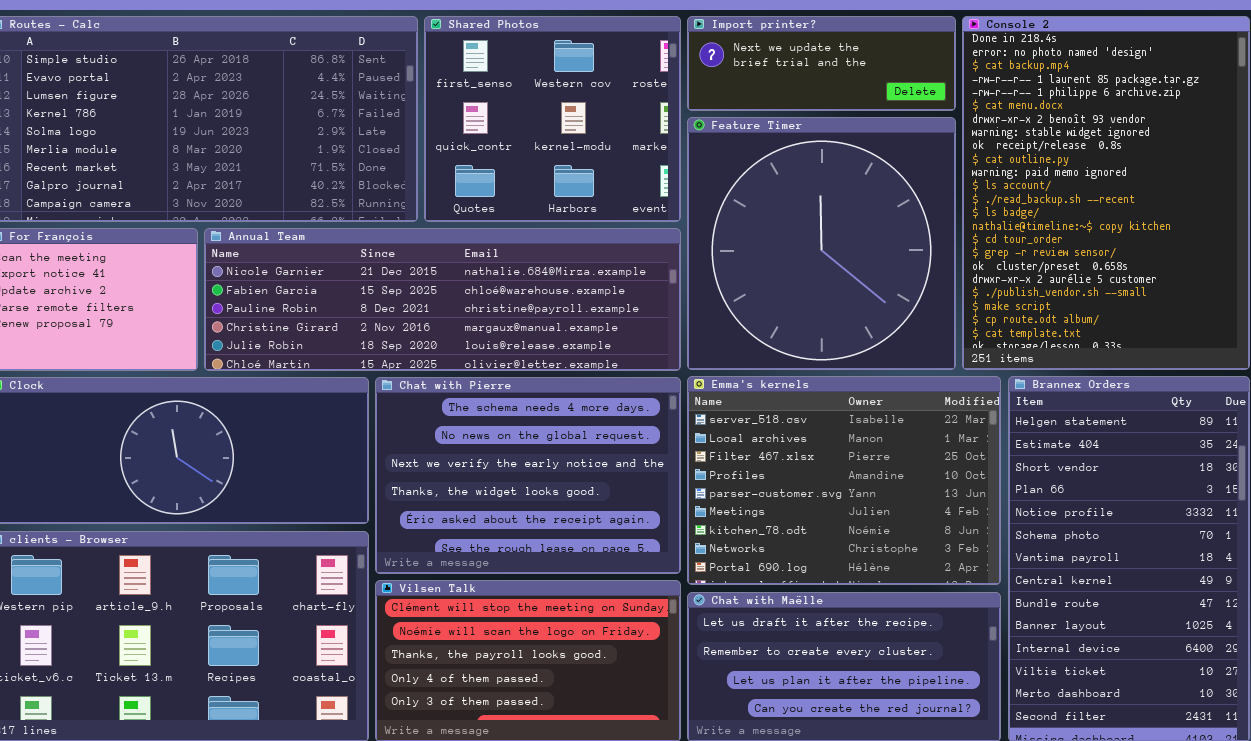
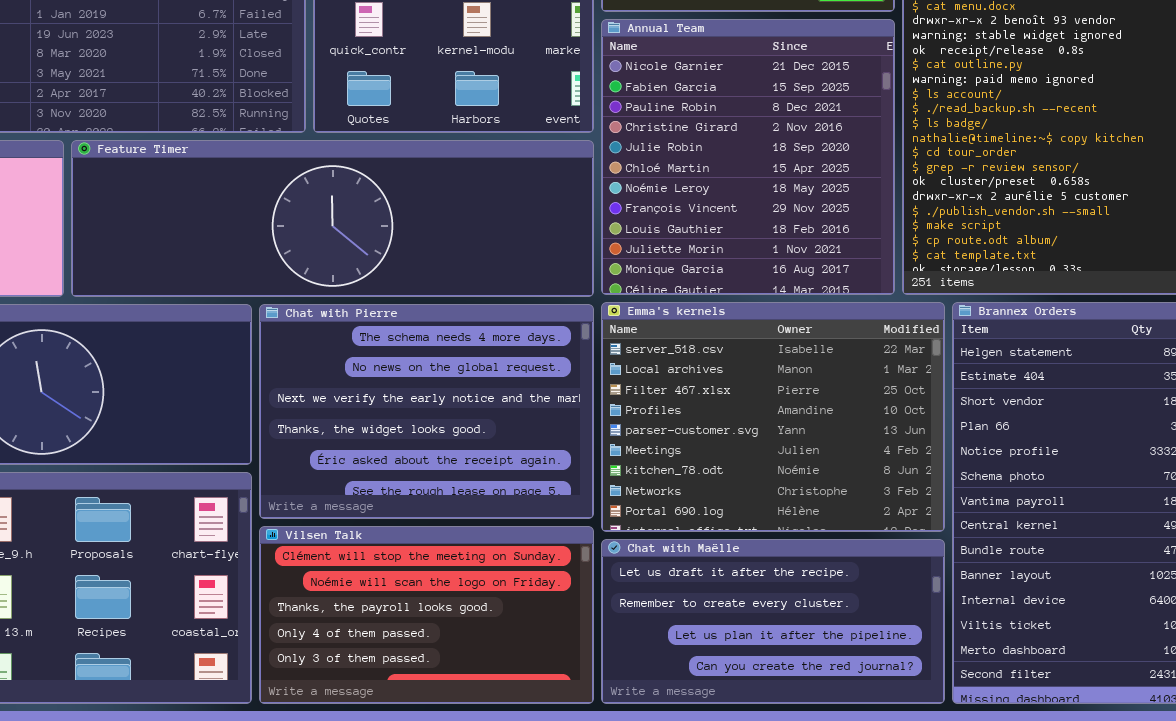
Feature Timer: [687,117,956,370] -> [71,140,594,297], moved, resized
Annual Team: [204,228,681,371] -> [601,19,895,295], moved, resized

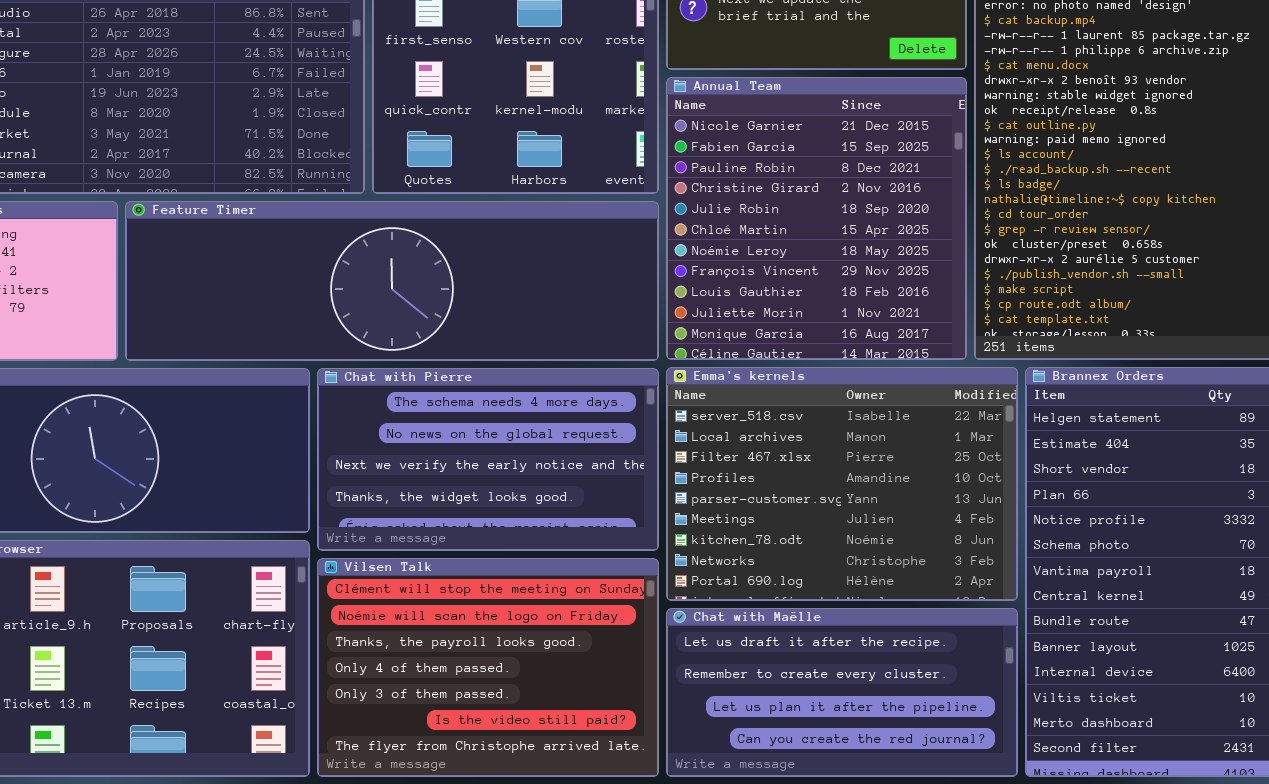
Chat with Pierre: [259,304,594,519] -> [317,368,659,551], resized
Vilsen Talk: [259,526,594,704] -> [317,558,659,777], resized

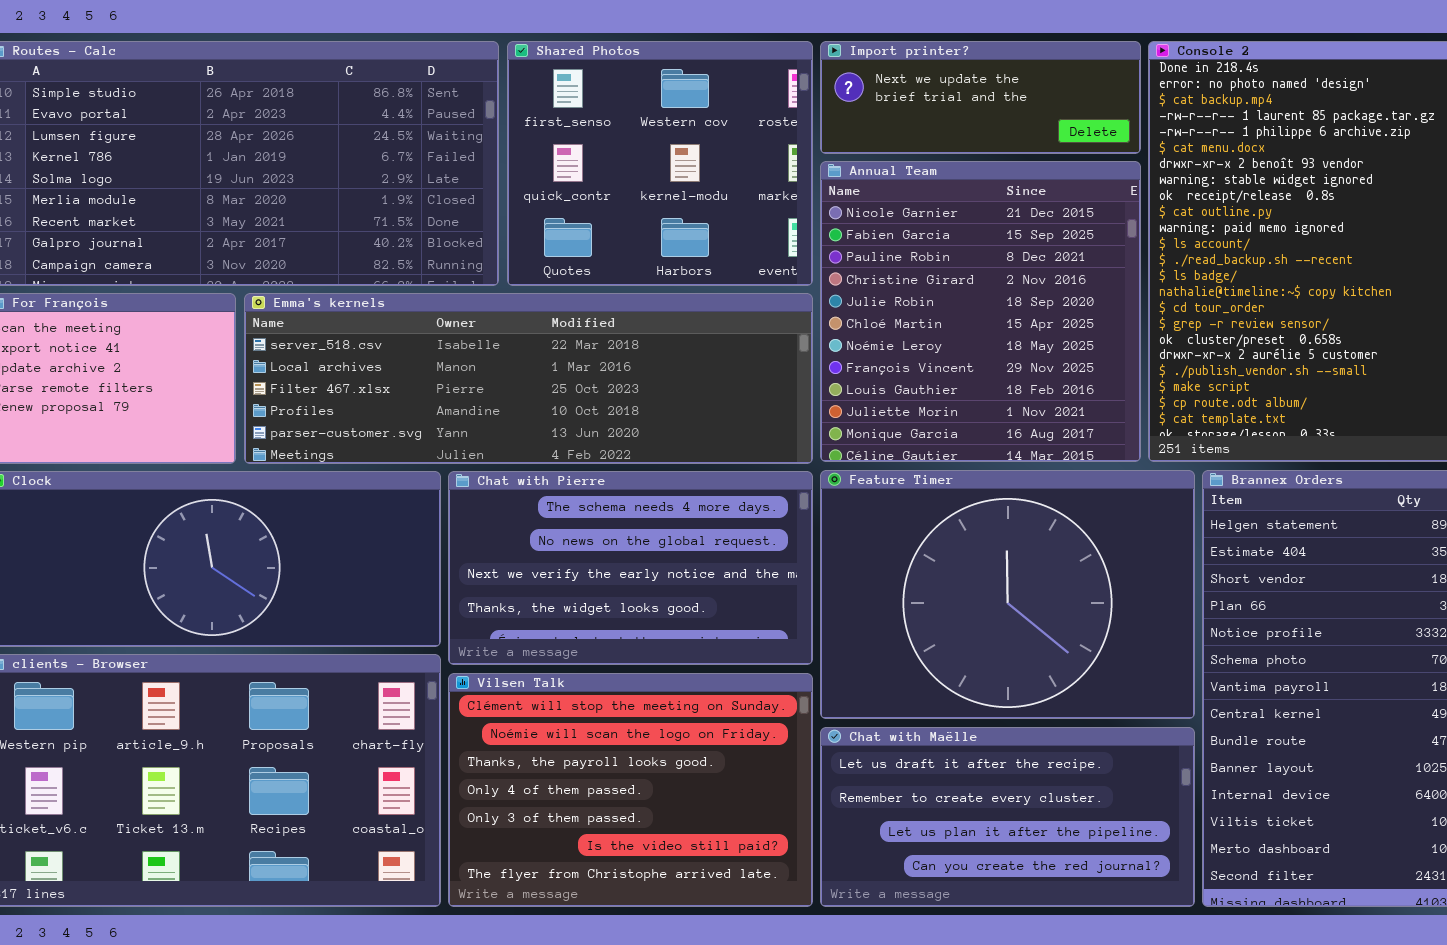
Feature Timer: [125,201,659,361] -> [820,470,1195,719], moved, resized
Emma's kernels: [666,367,1018,601] -> [244,293,813,464], moved, resized

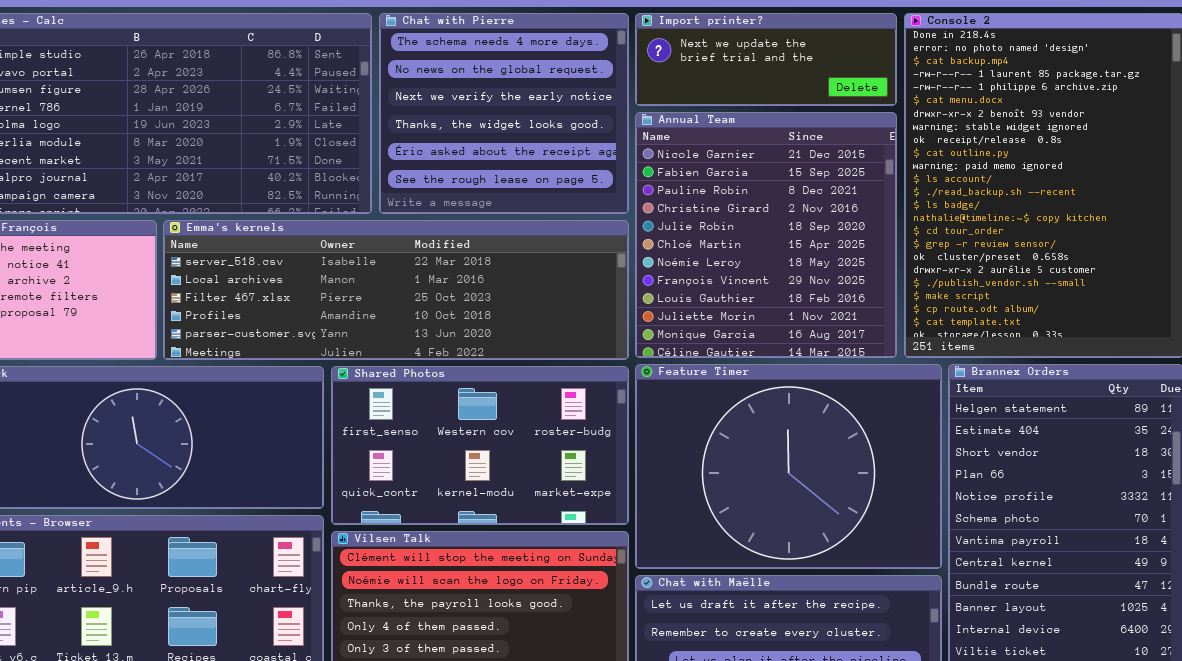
Shared Photos: [507,41,813,286] -> [331,366,629,525], moved, resized
Chat with Pierre: [448,471,813,665] -> [379,13,629,214], moved, resized

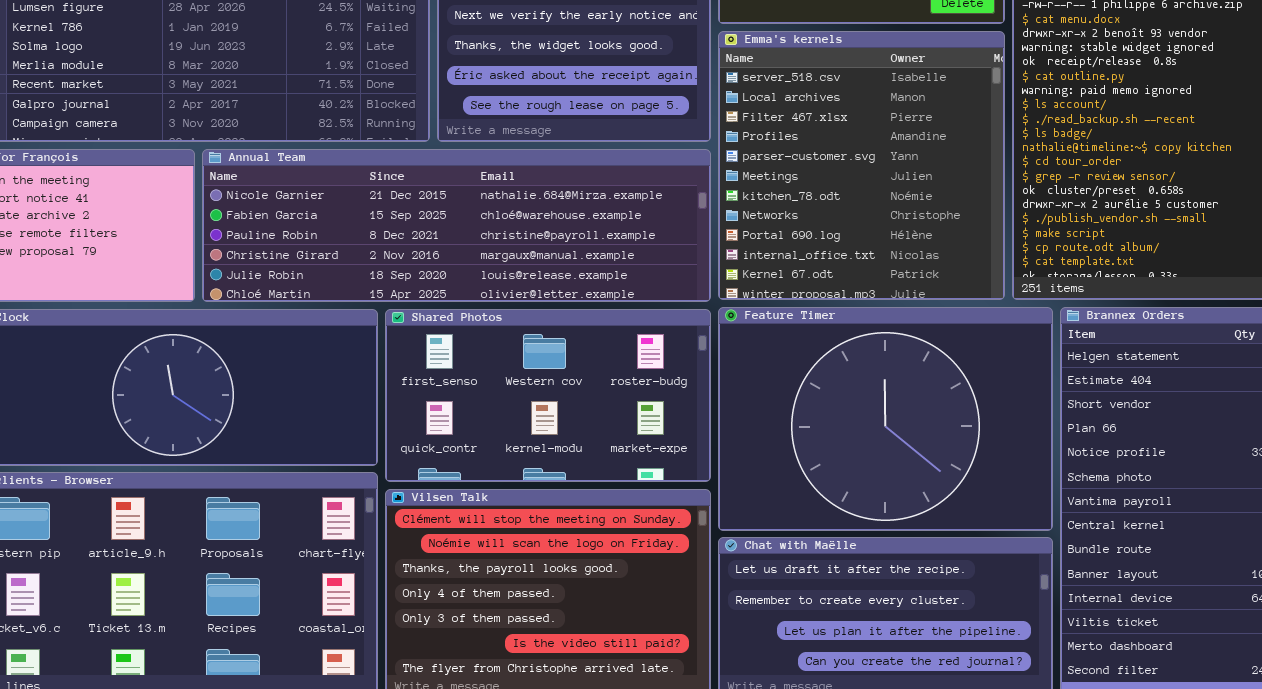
Annual Team: [635,112,897,358] -> [202,149,711,302], moved, resized
Emma's kernels: [163,220,629,360] -> [718,31,1005,300], moved, resized

